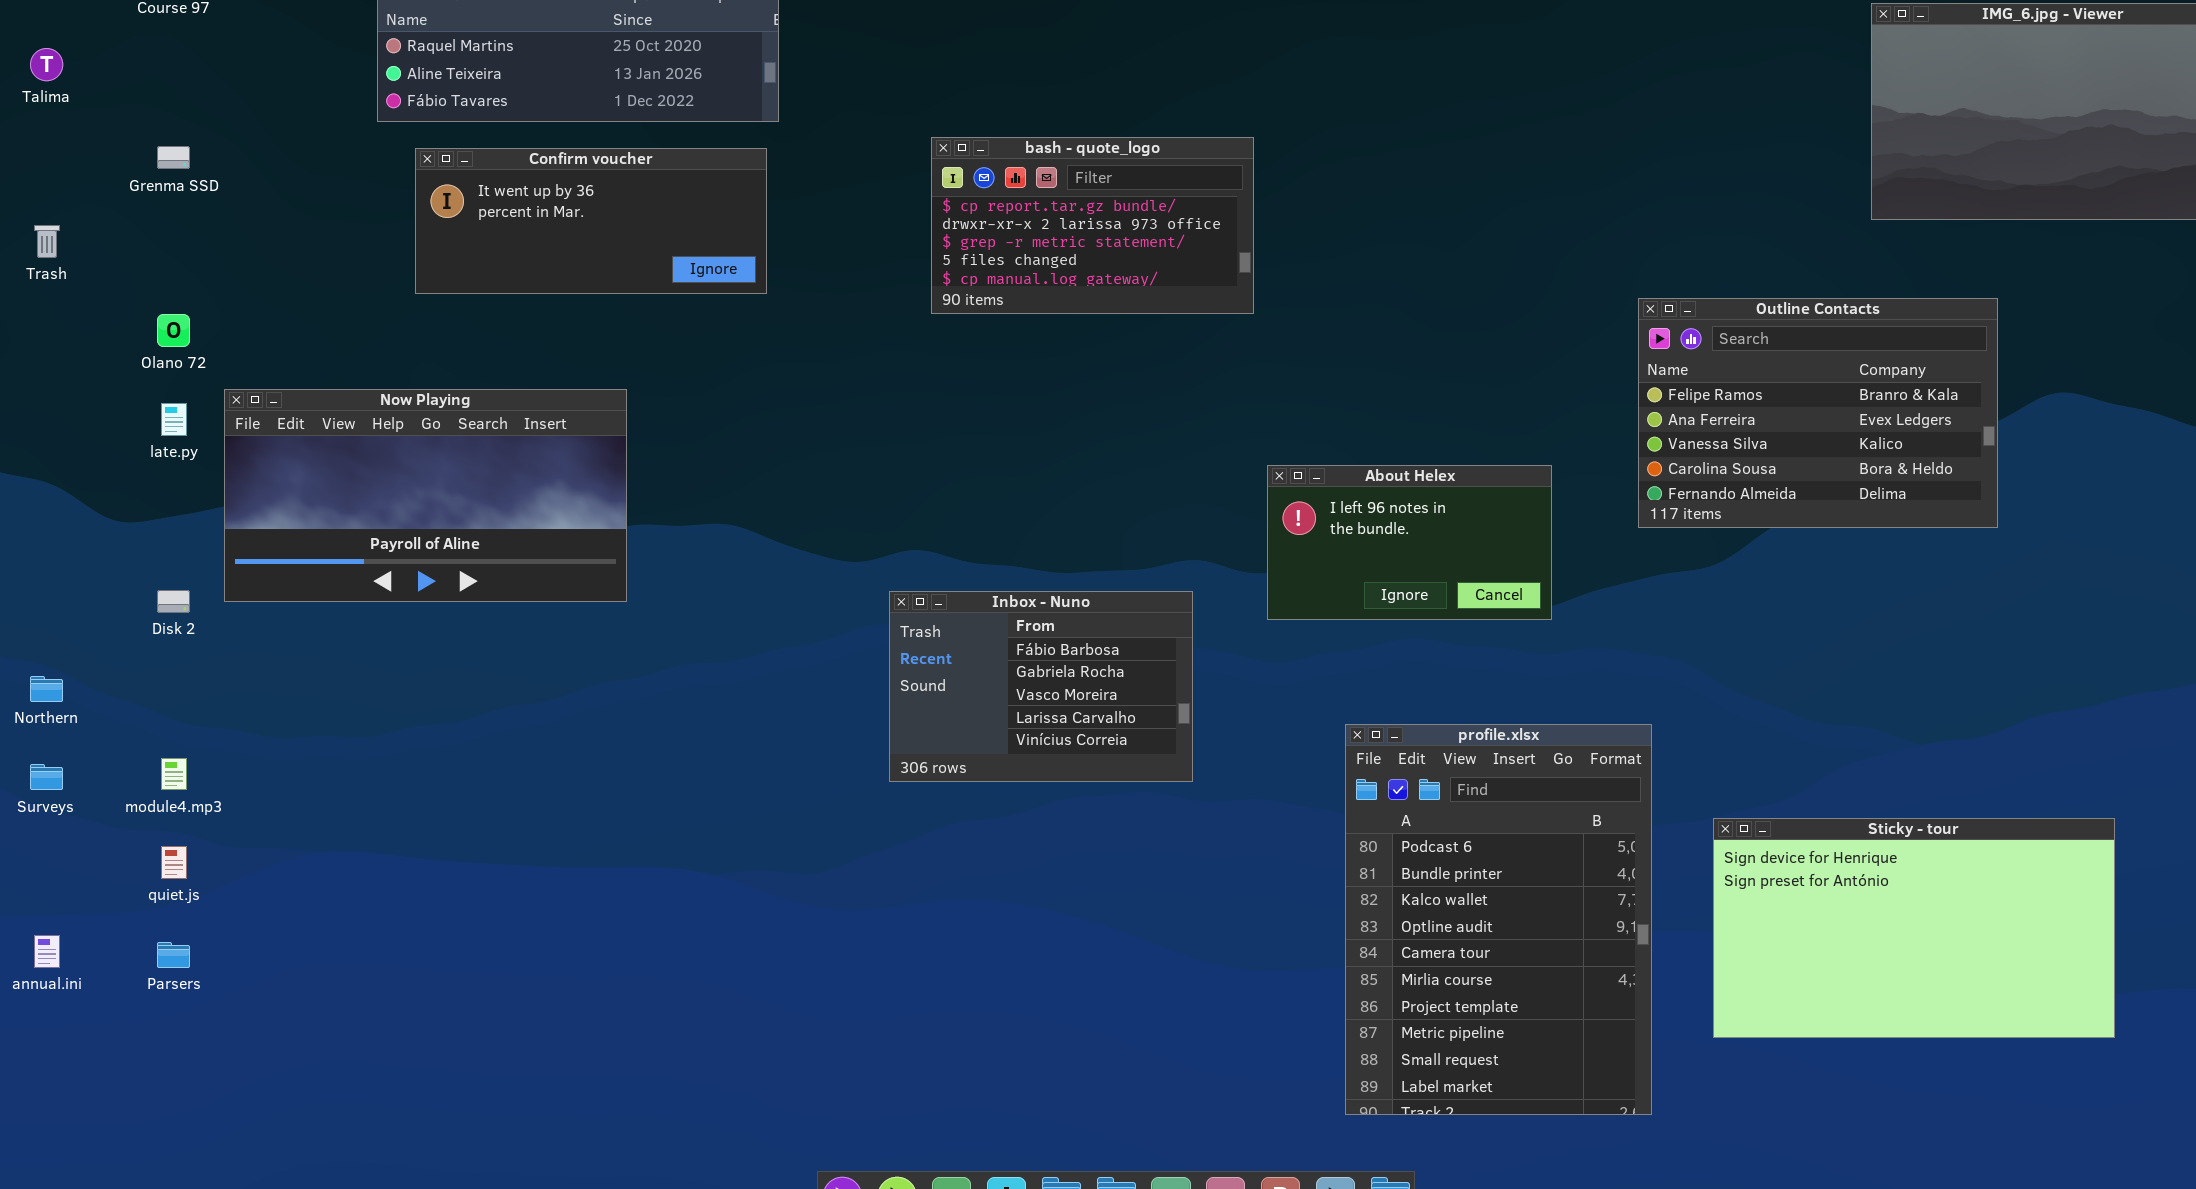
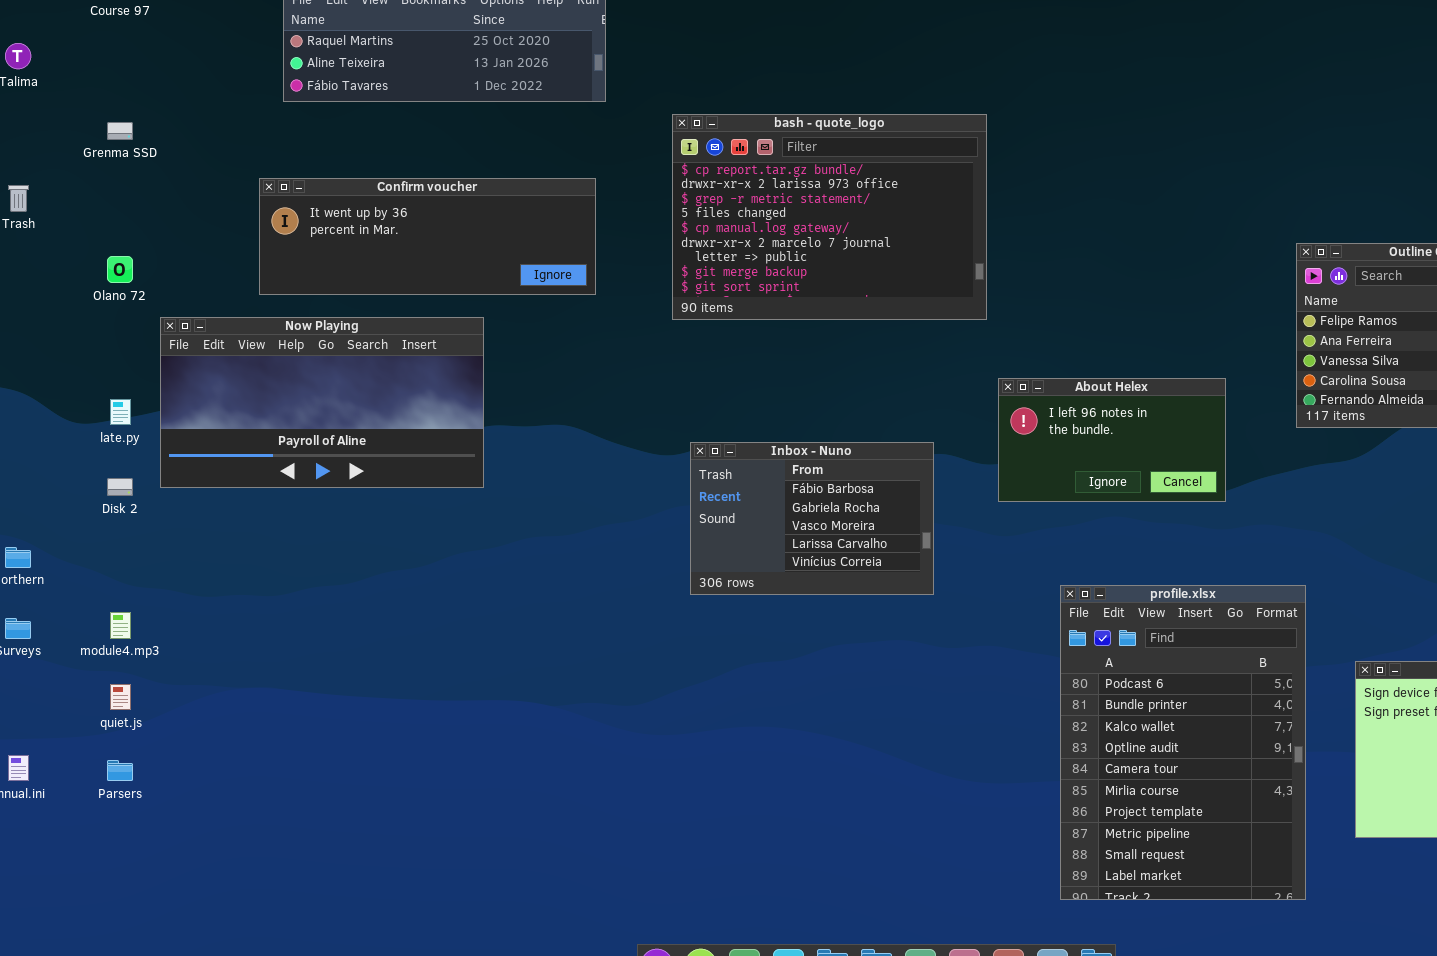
bash - quote_logo: [931,137,1254,314] -> [672,114,987,320], resized
Confirm voucher: [415,148,767,294] -> [259,178,596,295], moved, resized
late.py: [161,403,187,436] -> [110,399,131,425], moved
Inbox - Nuno: [889,591,1193,782] -> [690,442,934,595], moved

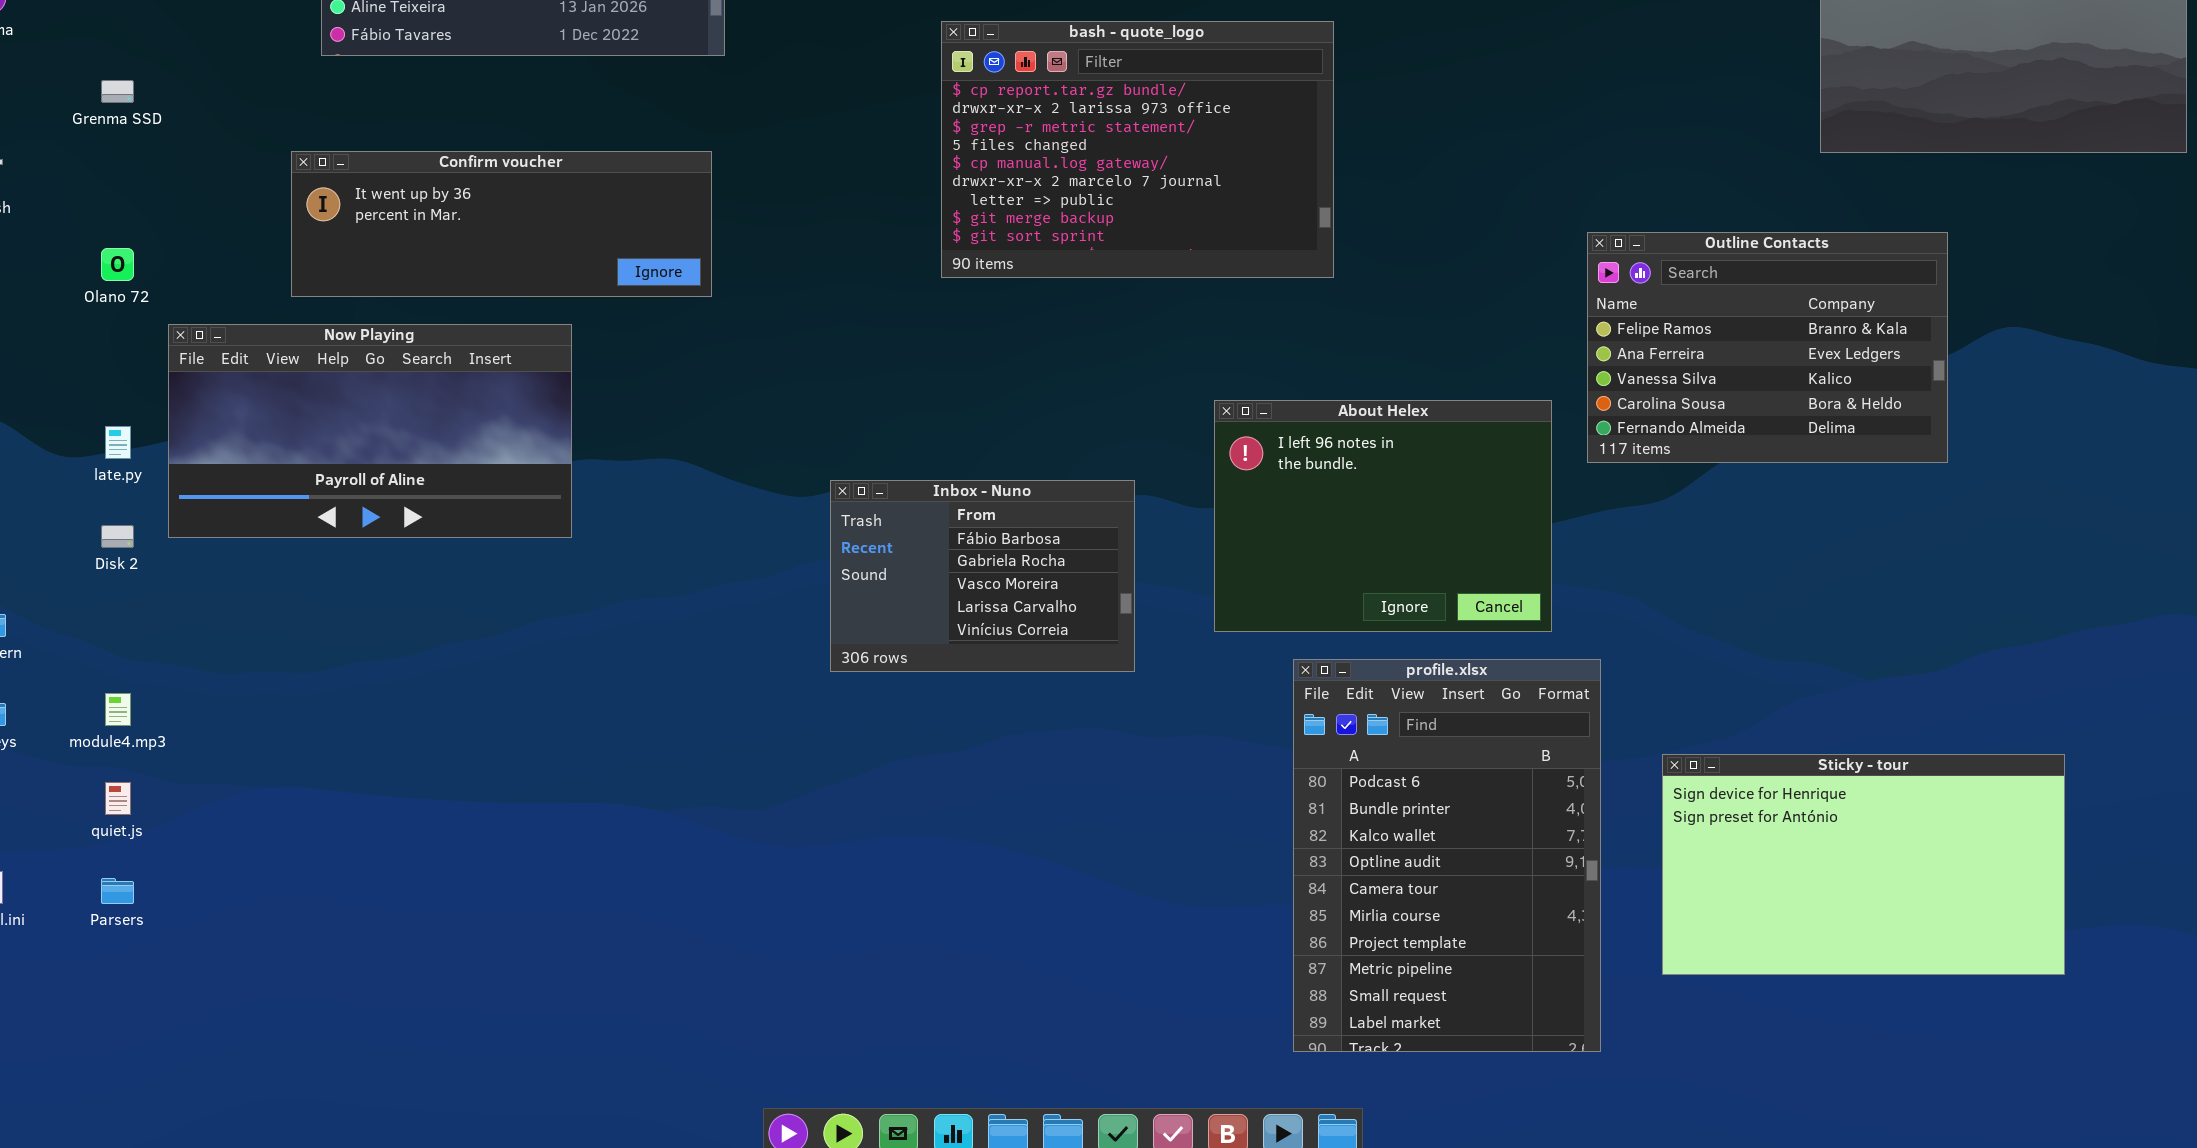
bash - quote_logo: [672,114,987,320] -> [941,21,1334,278], moved
About Helex: [998,378,1226,502] -> [1214,400,1552,632], resized

